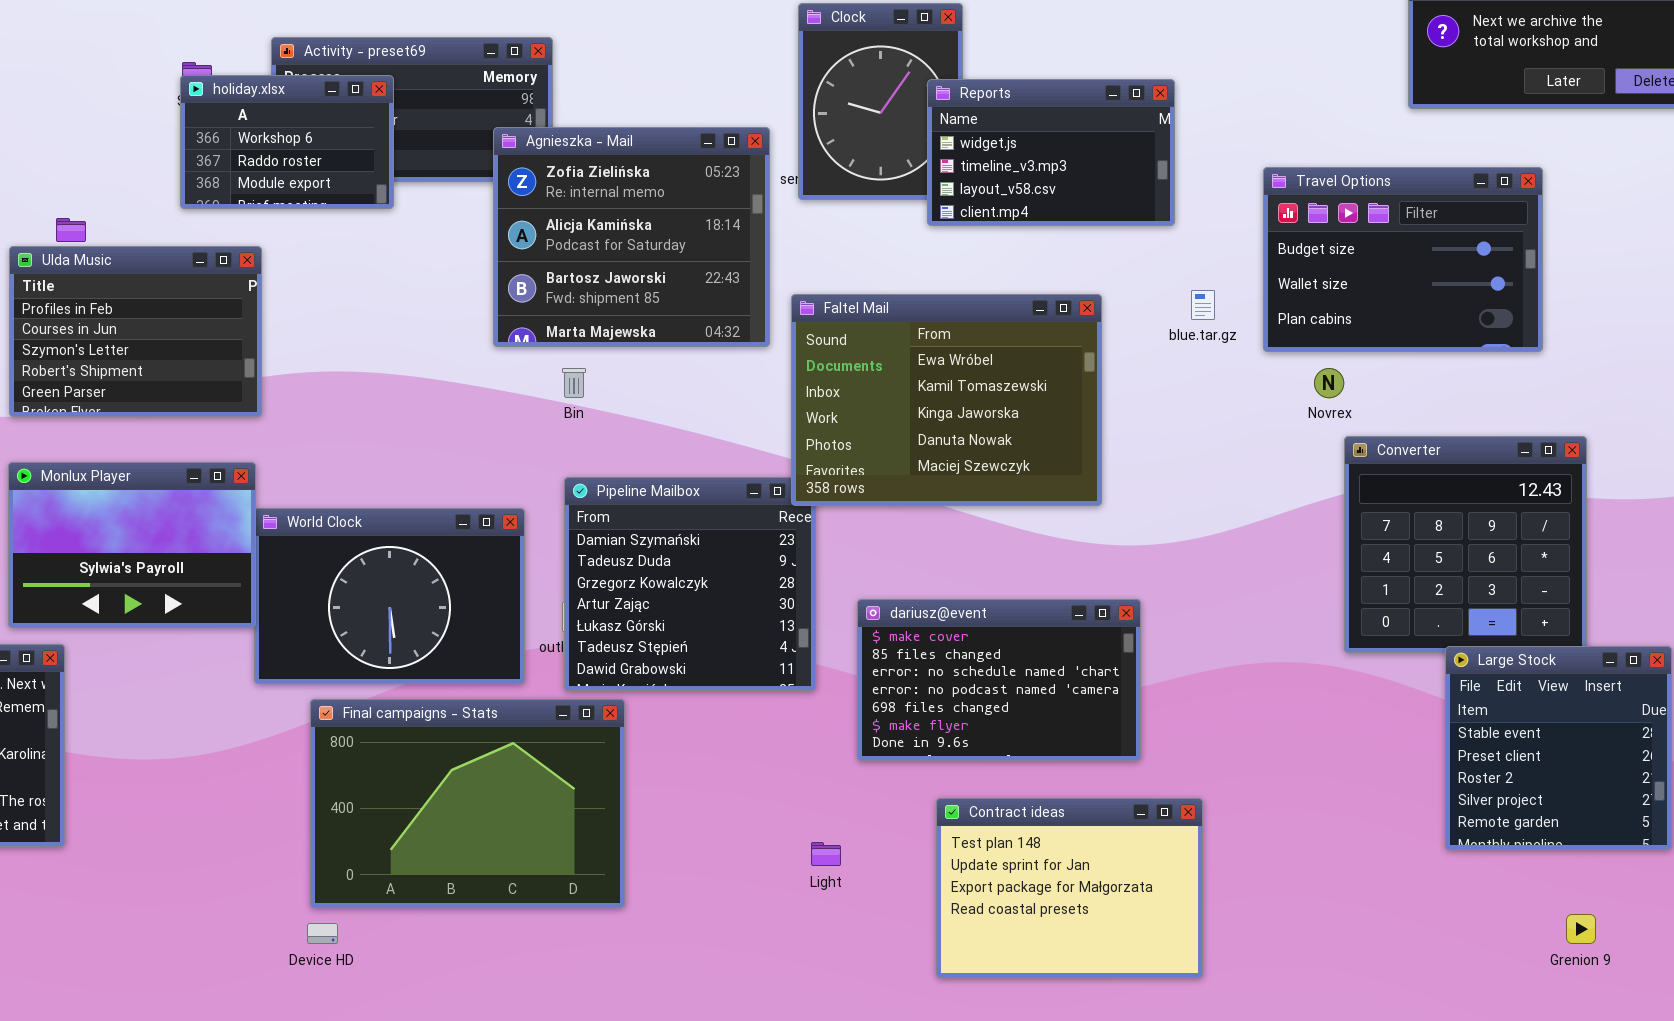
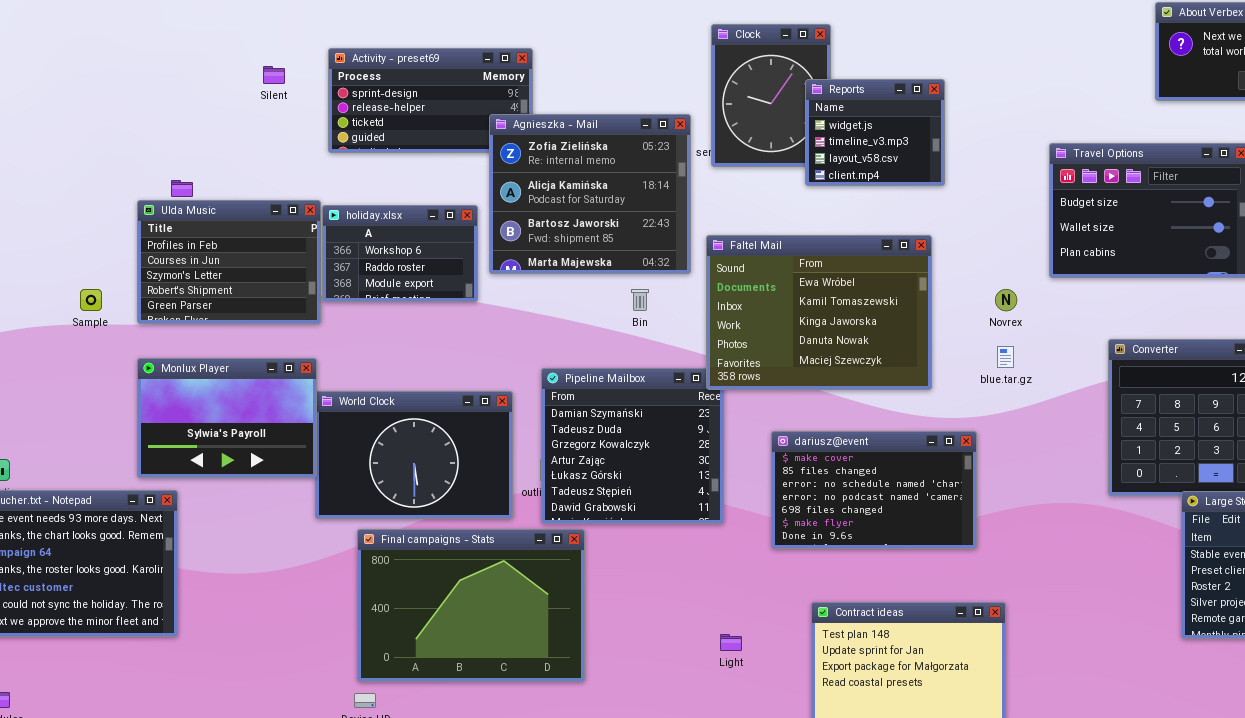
holiday.xlsx: [180,75,394,209] -> [322,205,478,302], moved
Reports: [927,79,1175,226] -> [805,79,945,186], resized
blue.tar.gz: [1191,290,1215,320] -> [997,346,1014,368], moved
Bin: [562,368,586,398] -> [631,289,649,311], moved
Novrex: [1314,368,1344,398] -> [995,289,1017,311], moved
dariusz@event: [857,599,1141,761] -> [771,431,977,549], moved

